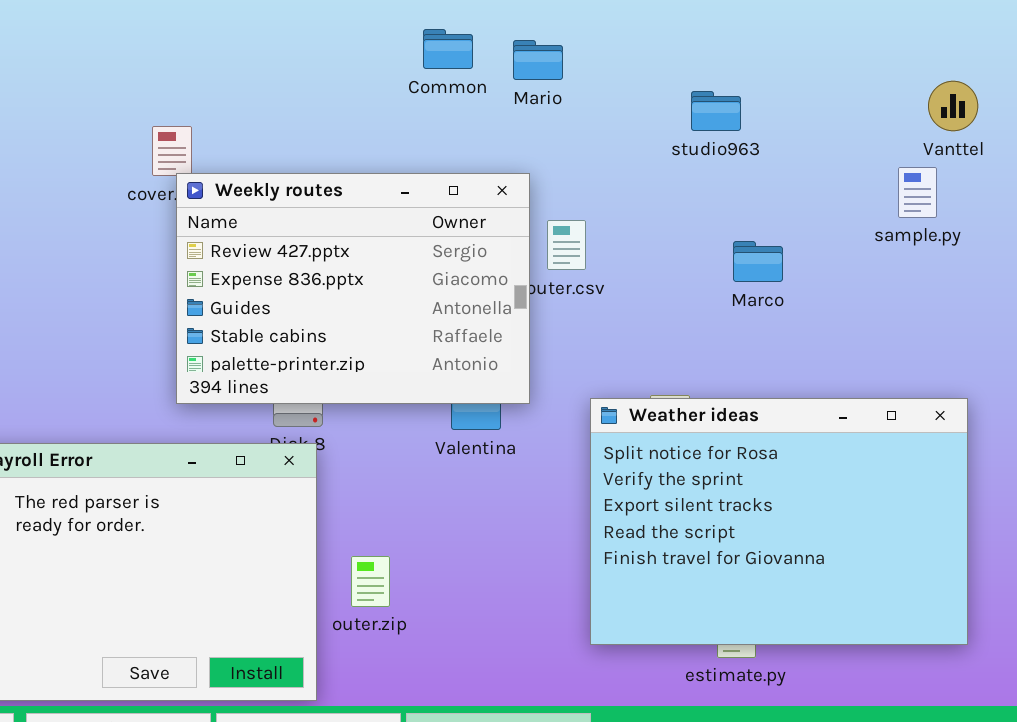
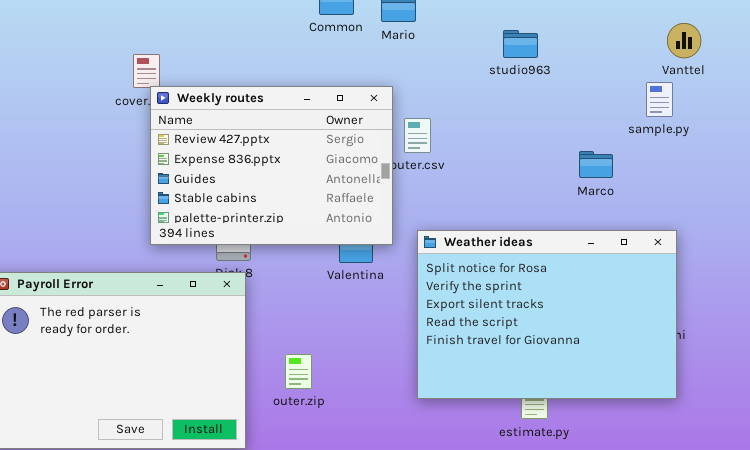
Marco: [733,241,783,282] -> [579,151,613,178], moved
Weather ideas: [590,398,968,645] -> [417,230,677,399], moved
outer.zip: [351,556,390,607] -> [285,354,312,389], moved

